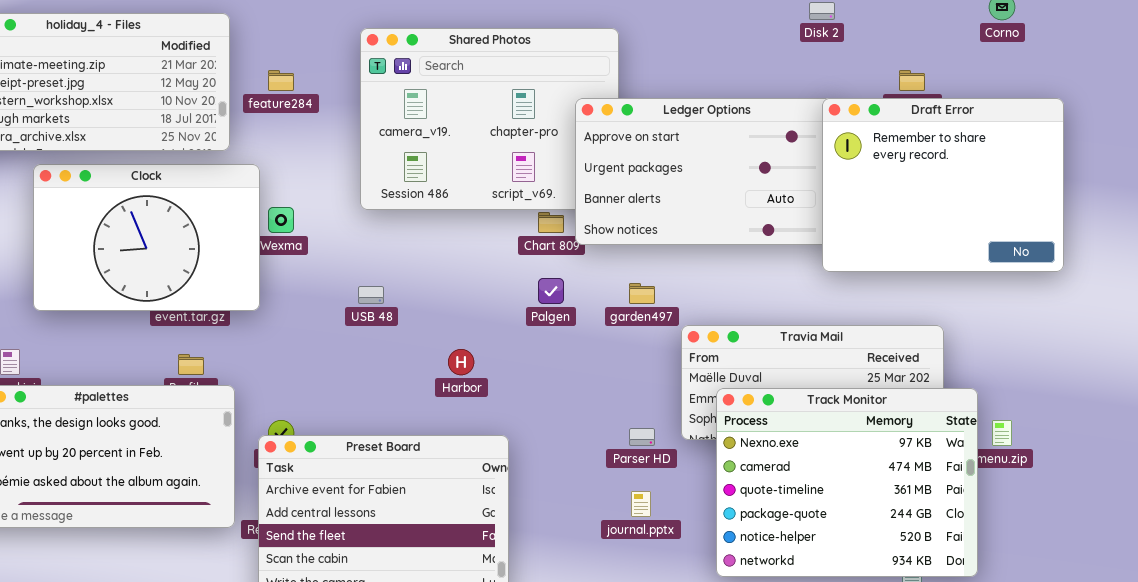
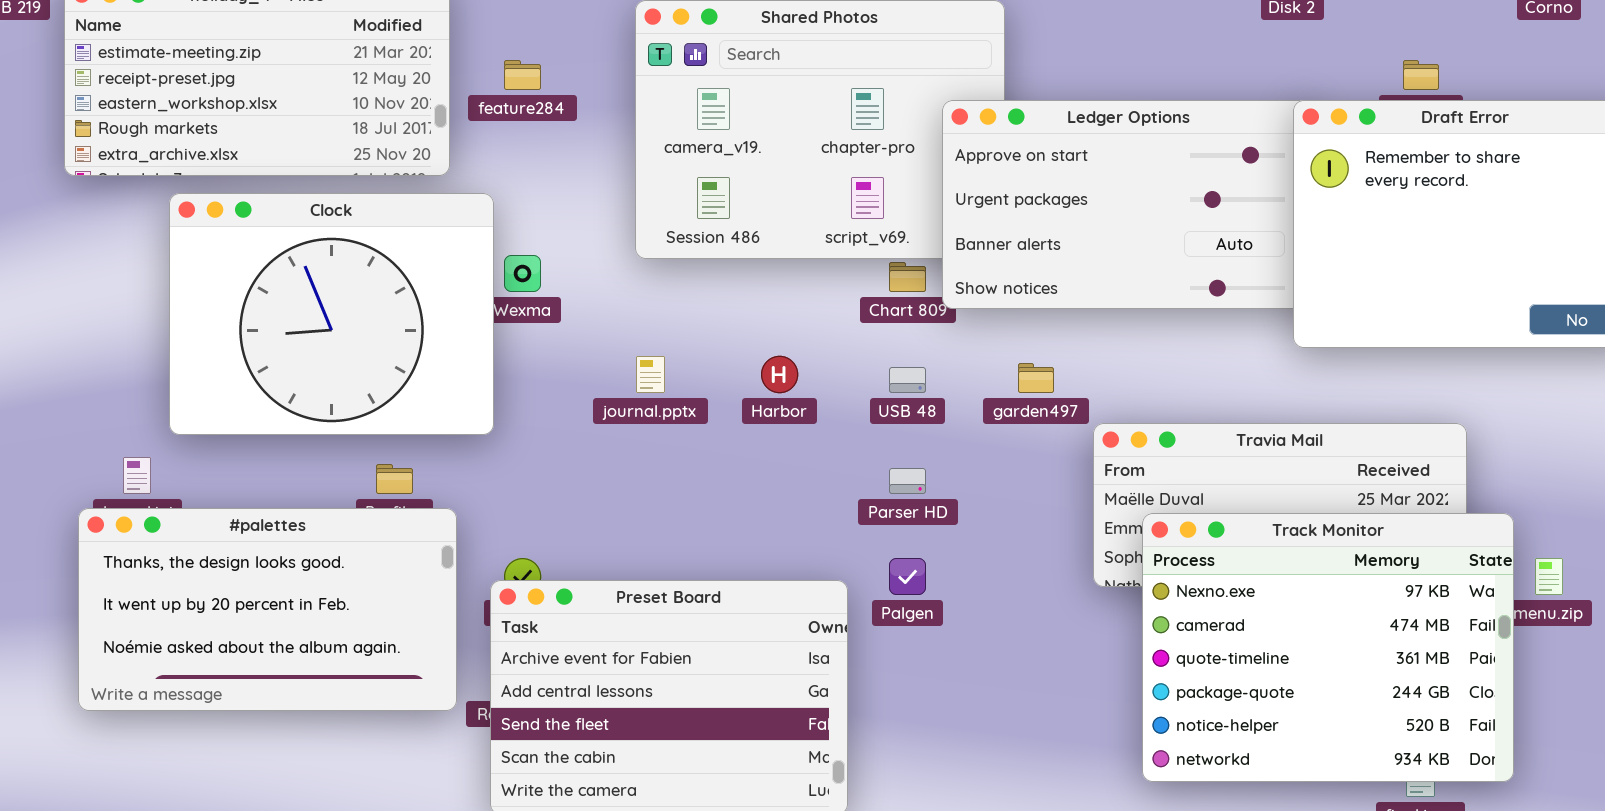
Clock: [33,164,260,311] -> [169,193,494,435], resized
Palgen: [538,278,564,304] -> [889,558,926,595], moved
USB 48: [358,286,384,304] -> [889,367,926,393], moved
Harbor: [448,349,474,375] -> [761,356,798,393], moved
Parser HD: [629,428,655,446] -> [889,468,926,494], moved
journal.pptx: [631,491,651,517] -> [636,356,665,393], moved

